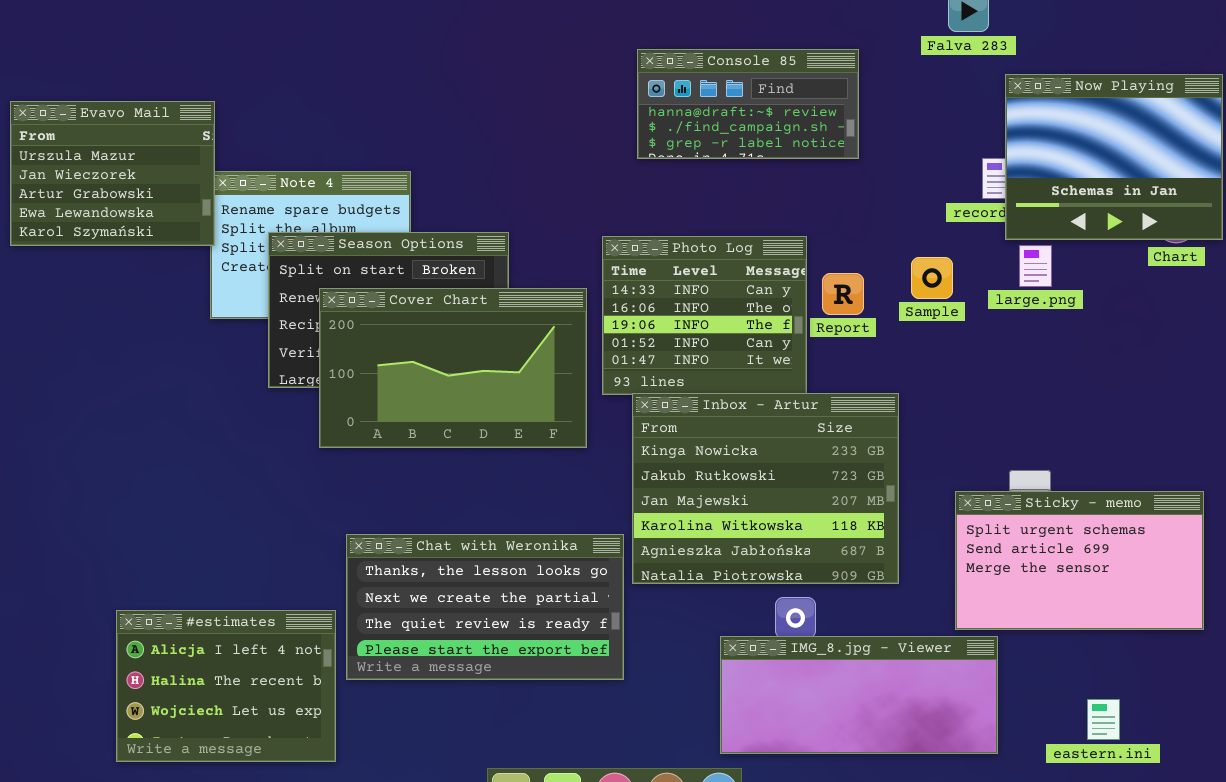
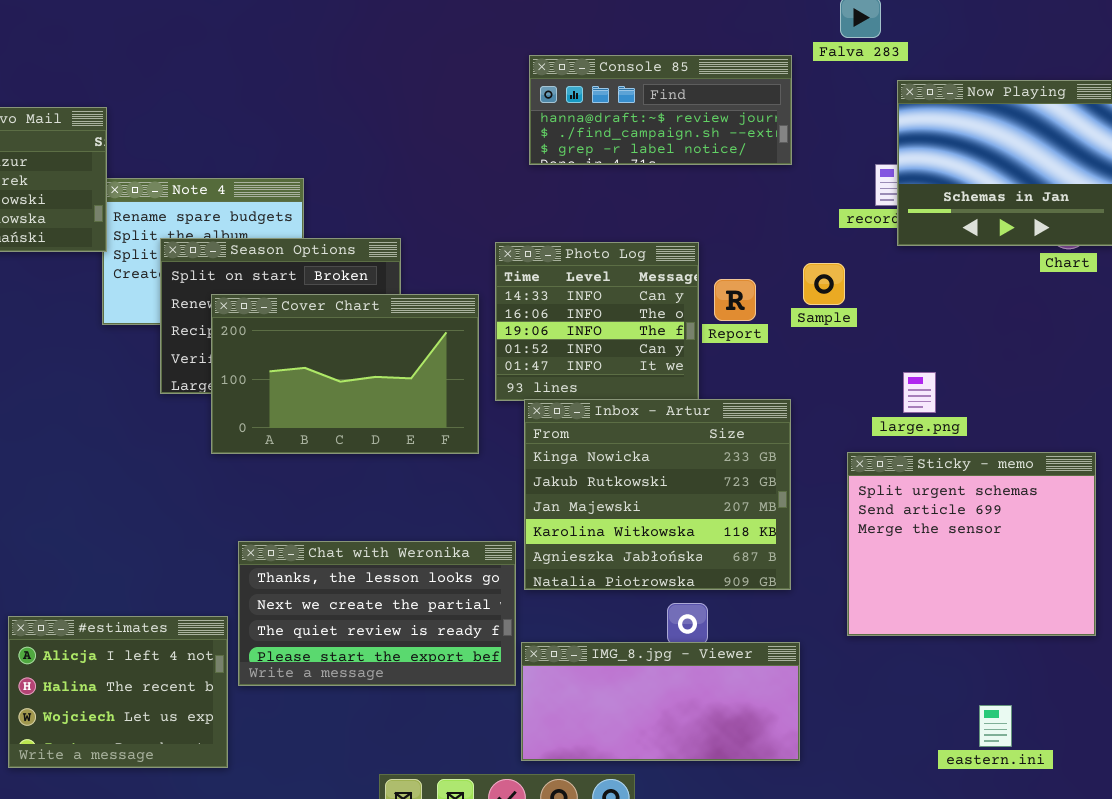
Console 85: [637,49,859,159] -> [529,55,792,165], resized
large.png: [1019,245,1052,287] -> [903,372,936,413], moved
Sticky - memo: [955,491,1204,630] -> [847,452,1096,636], resized
IMG_8.jpg - Viewer: [720,636,998,754] -> [521,642,800,761], moved

